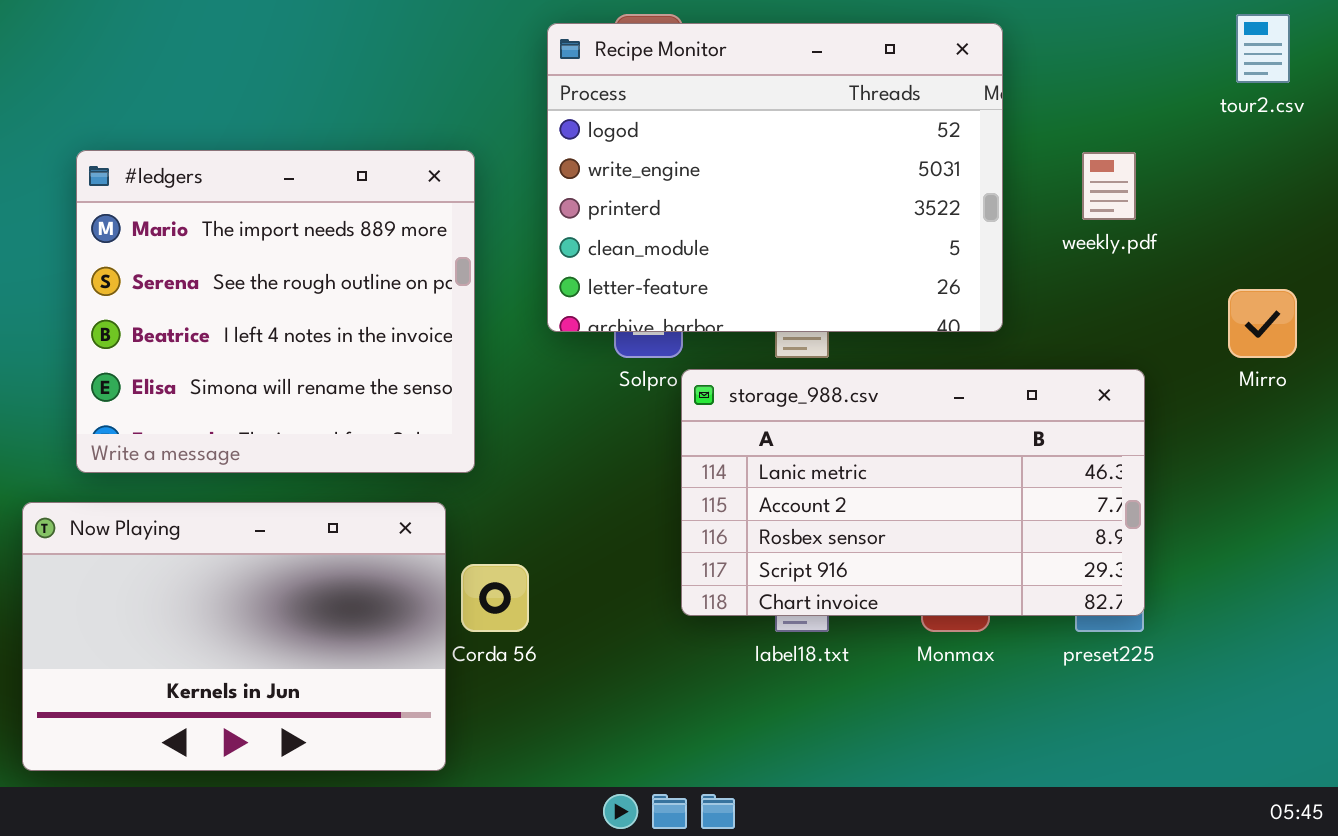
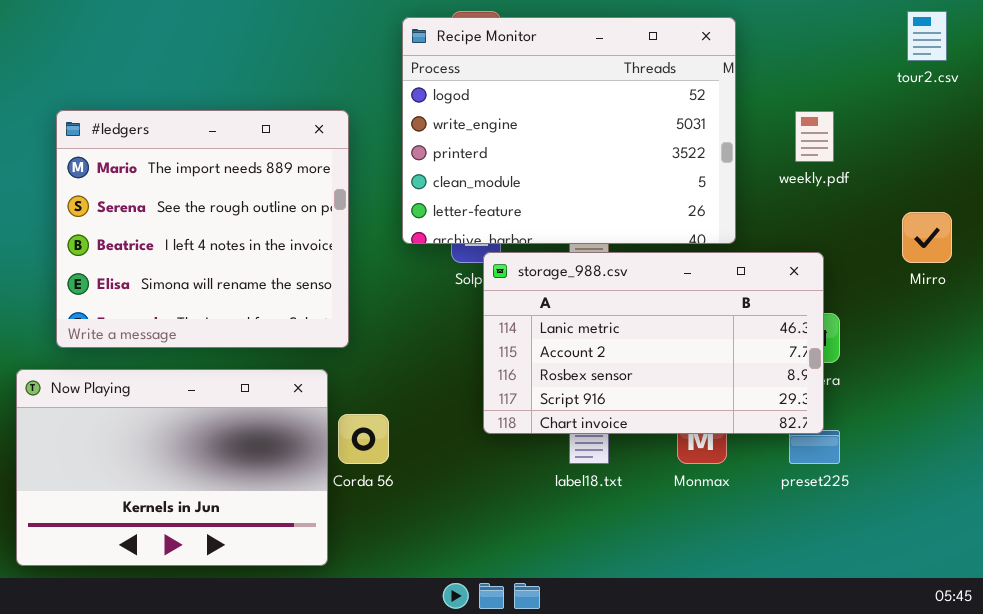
storage_988.csv: [681,369,1145,616] -> [483,252,824,434], moved

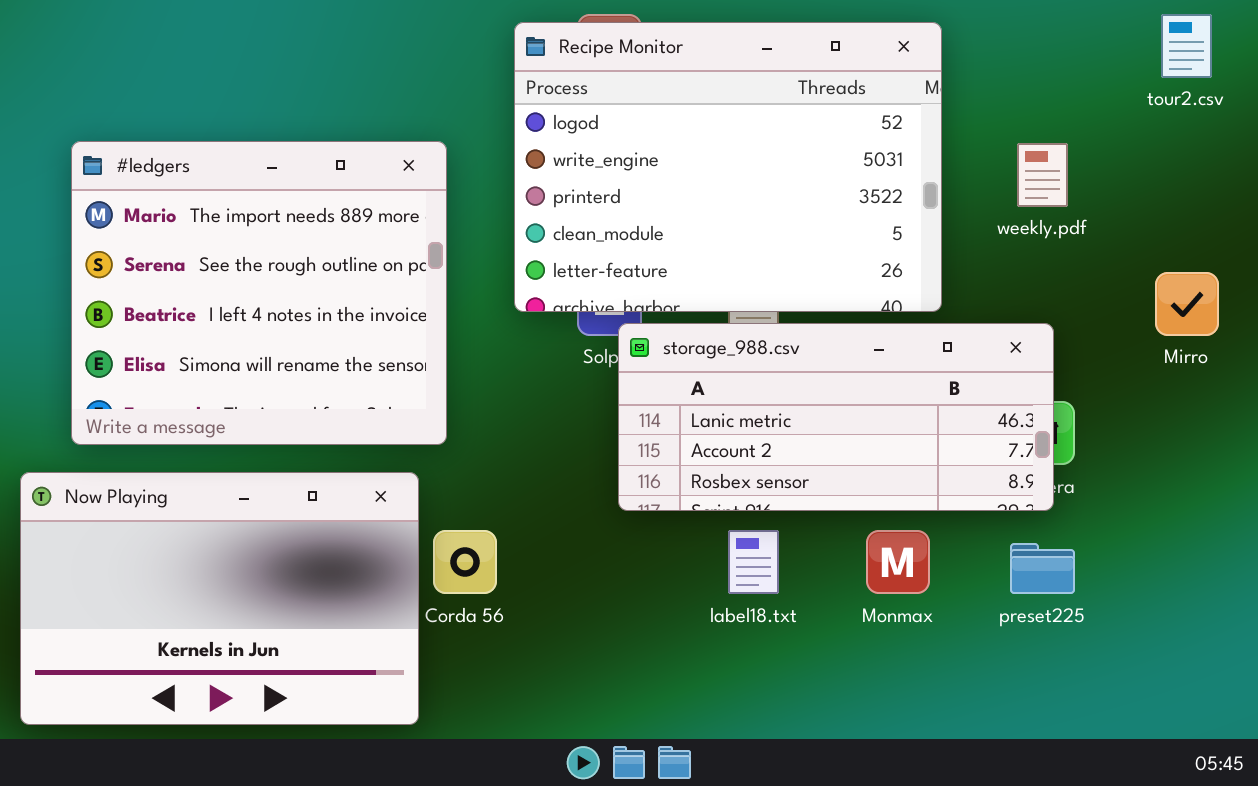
storage_988.csv: [483,252,824,434] -> [618,323,1054,511], resized

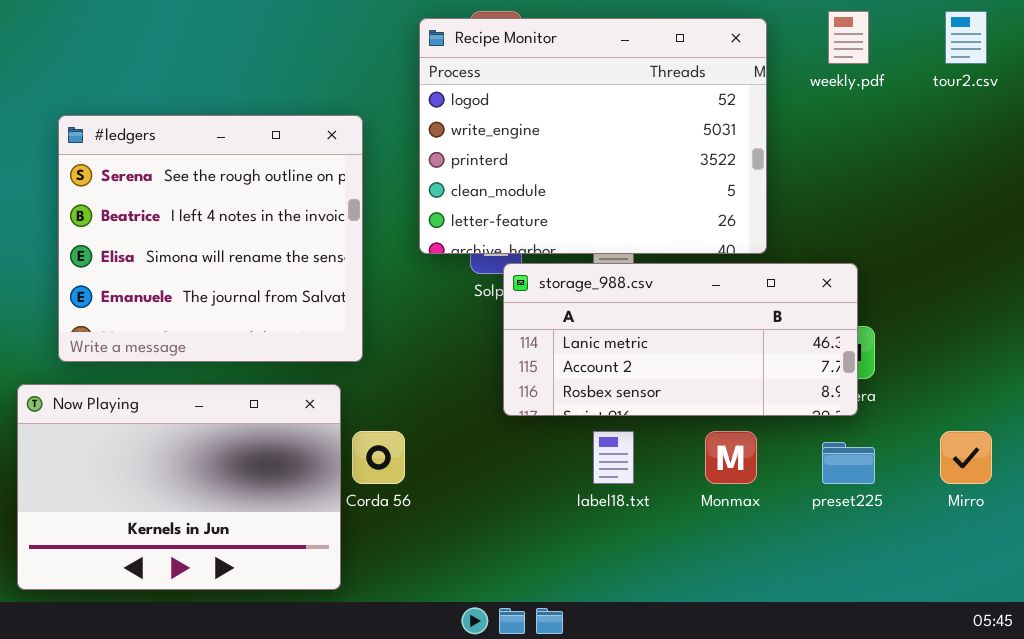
#ledgers: [71,141,447,445] -> [58,115,363,362], scrolled down 1 row
weekly.pdf: [1017,143,1068,207] -> [828,11,869,64], moved
Mirro: [1155,272,1219,336] -> [940,431,992,484], moved

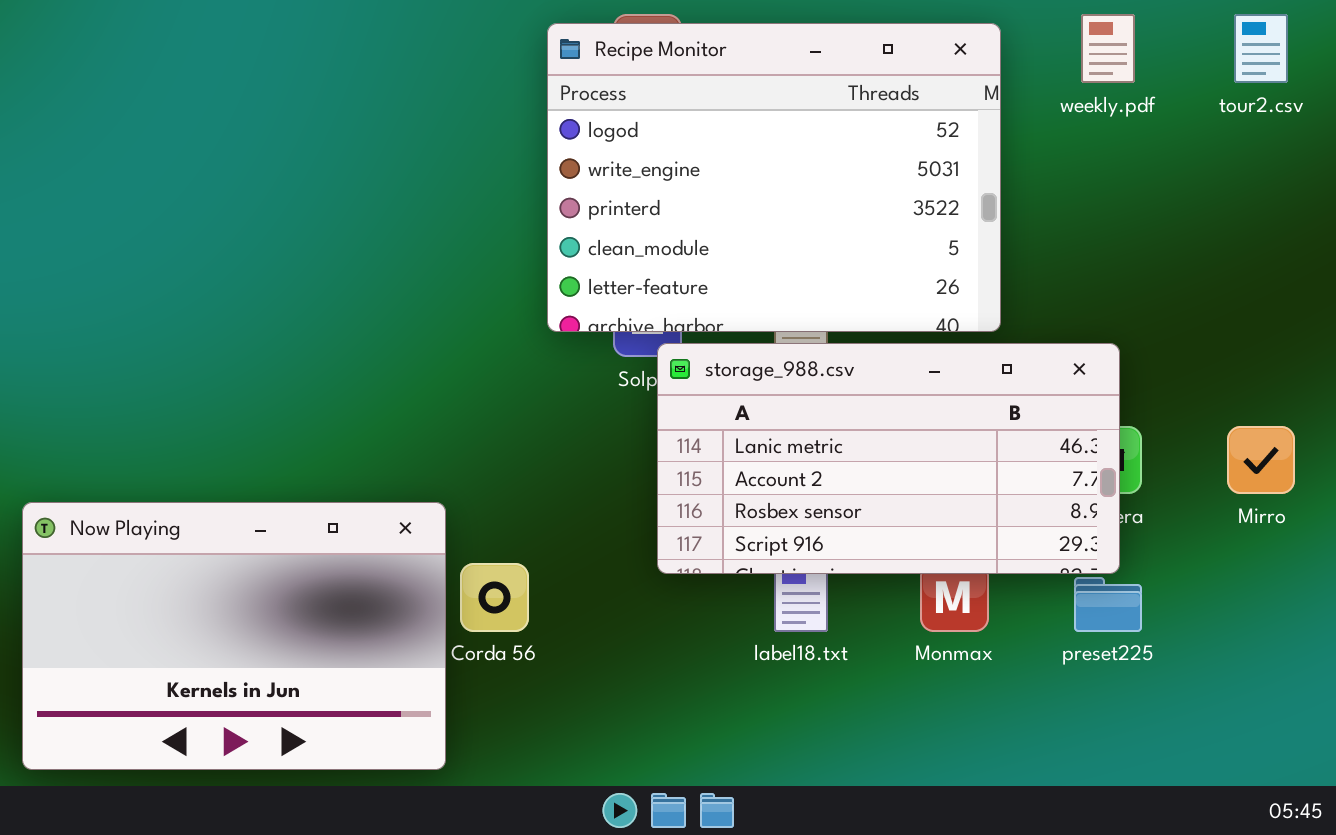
#ledgers: [58,115,363,362] -> none, closed
storage_988.csv: [503,263,858,416] -> [657,343,1120,574], resized
Mirro: [940,431,992,484] -> [1227,426,1295,494], moved

